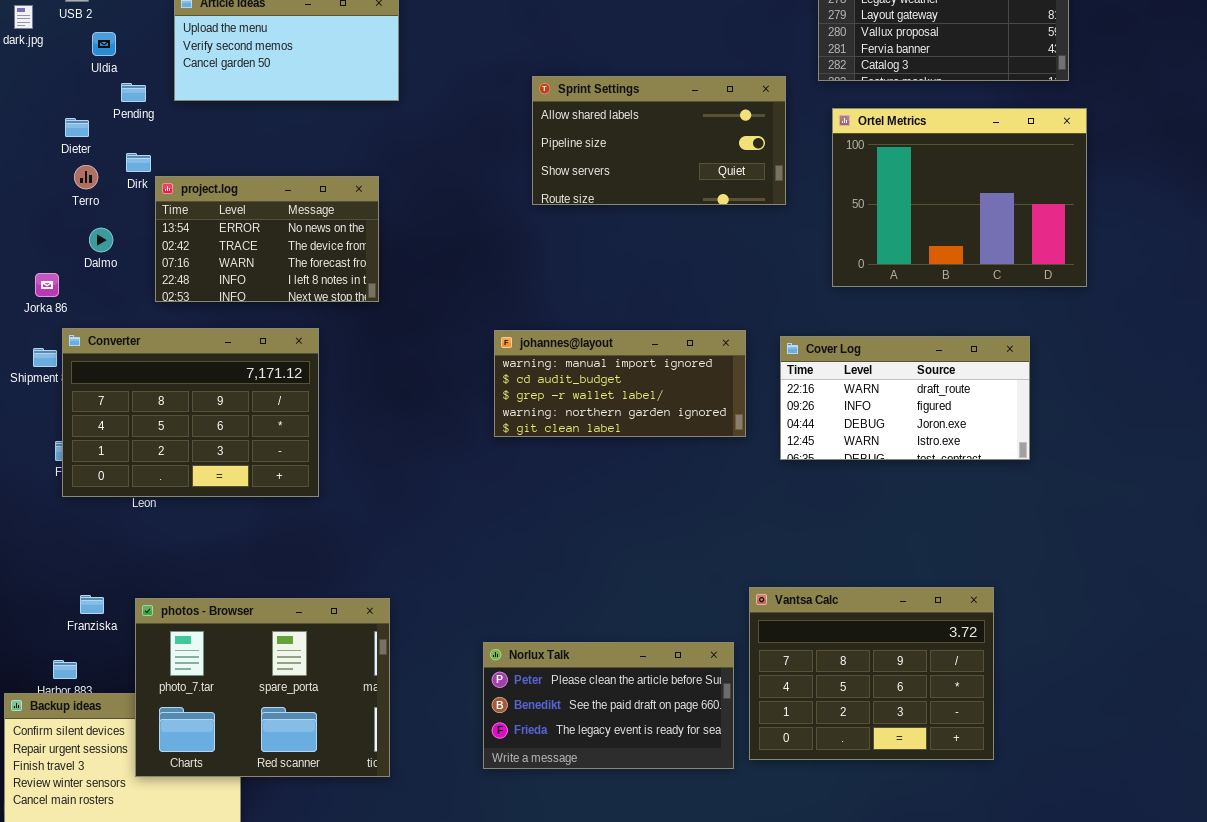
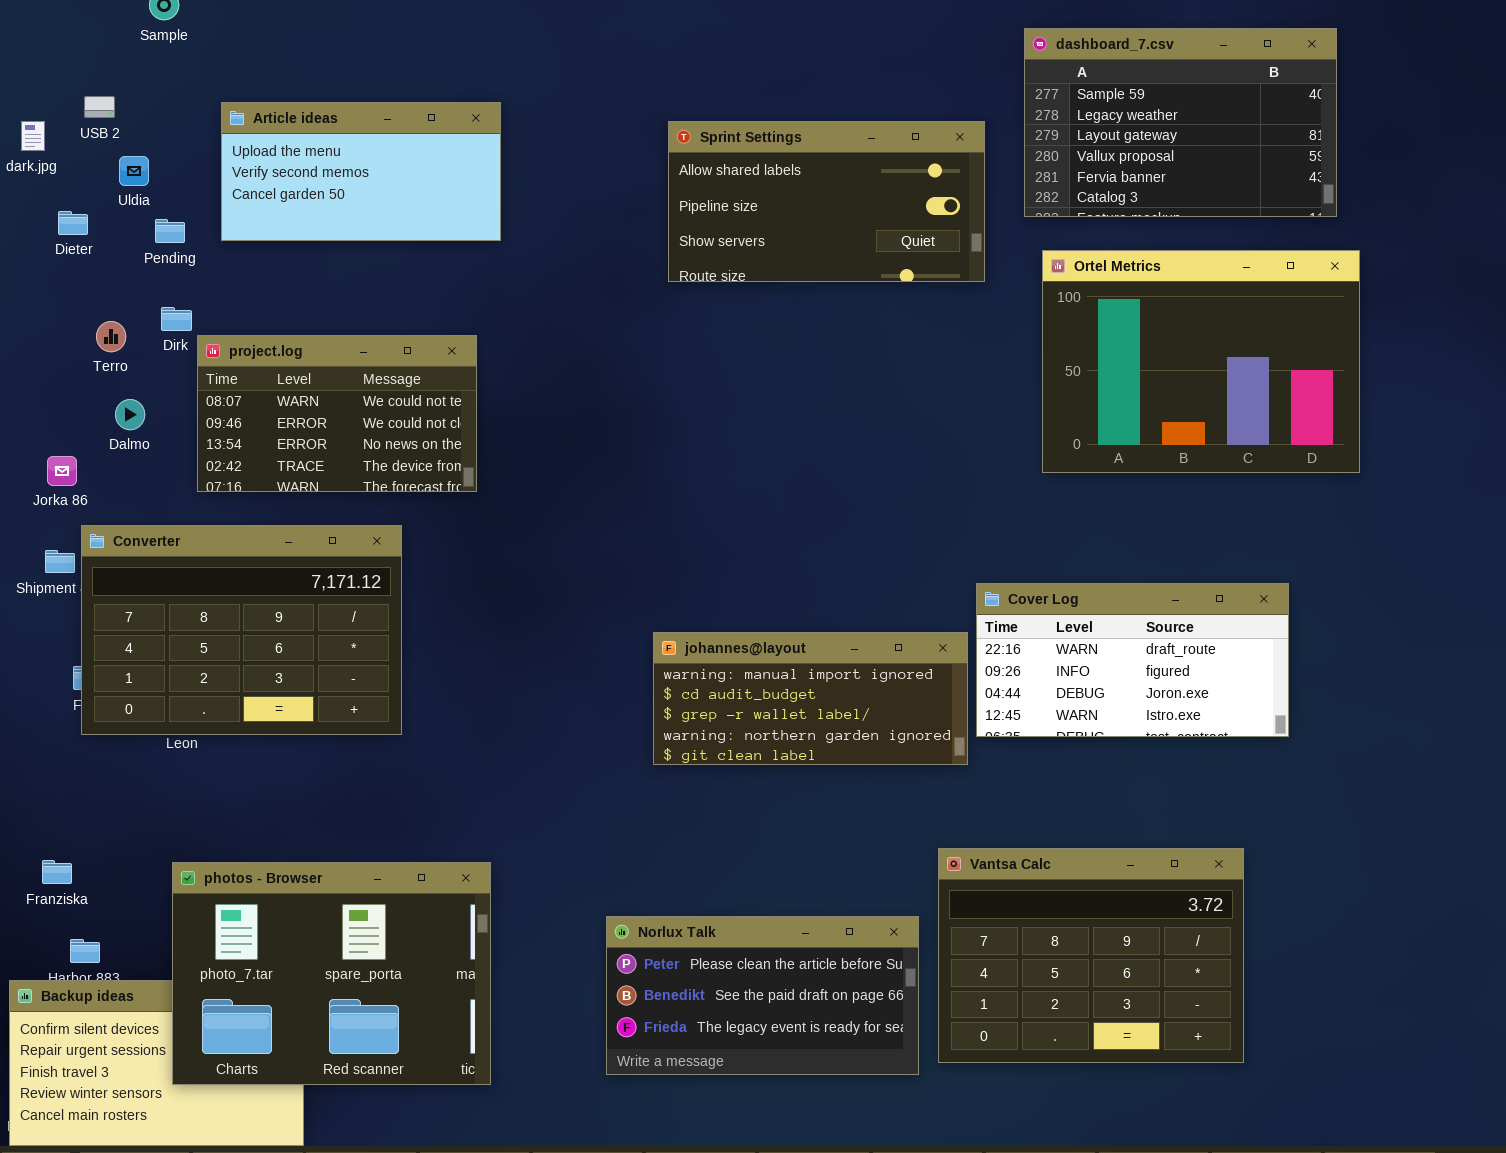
Sprint Settings: [532,76,786,205] -> [668,121,985,282], moved
Dieter: [65,118,89,137] -> [58,211,88,235], moved
project.log: [155,176,379,302] -> [197,335,477,492], scrolled up 2 rows
johannes@layout: [494,330,746,437] -> [653,632,968,765], moved
Cover Log: [780,336,1030,460] -> [976,583,1289,737], moved
Franziska: [80,595,104,614] -> [42,860,72,884], moved

